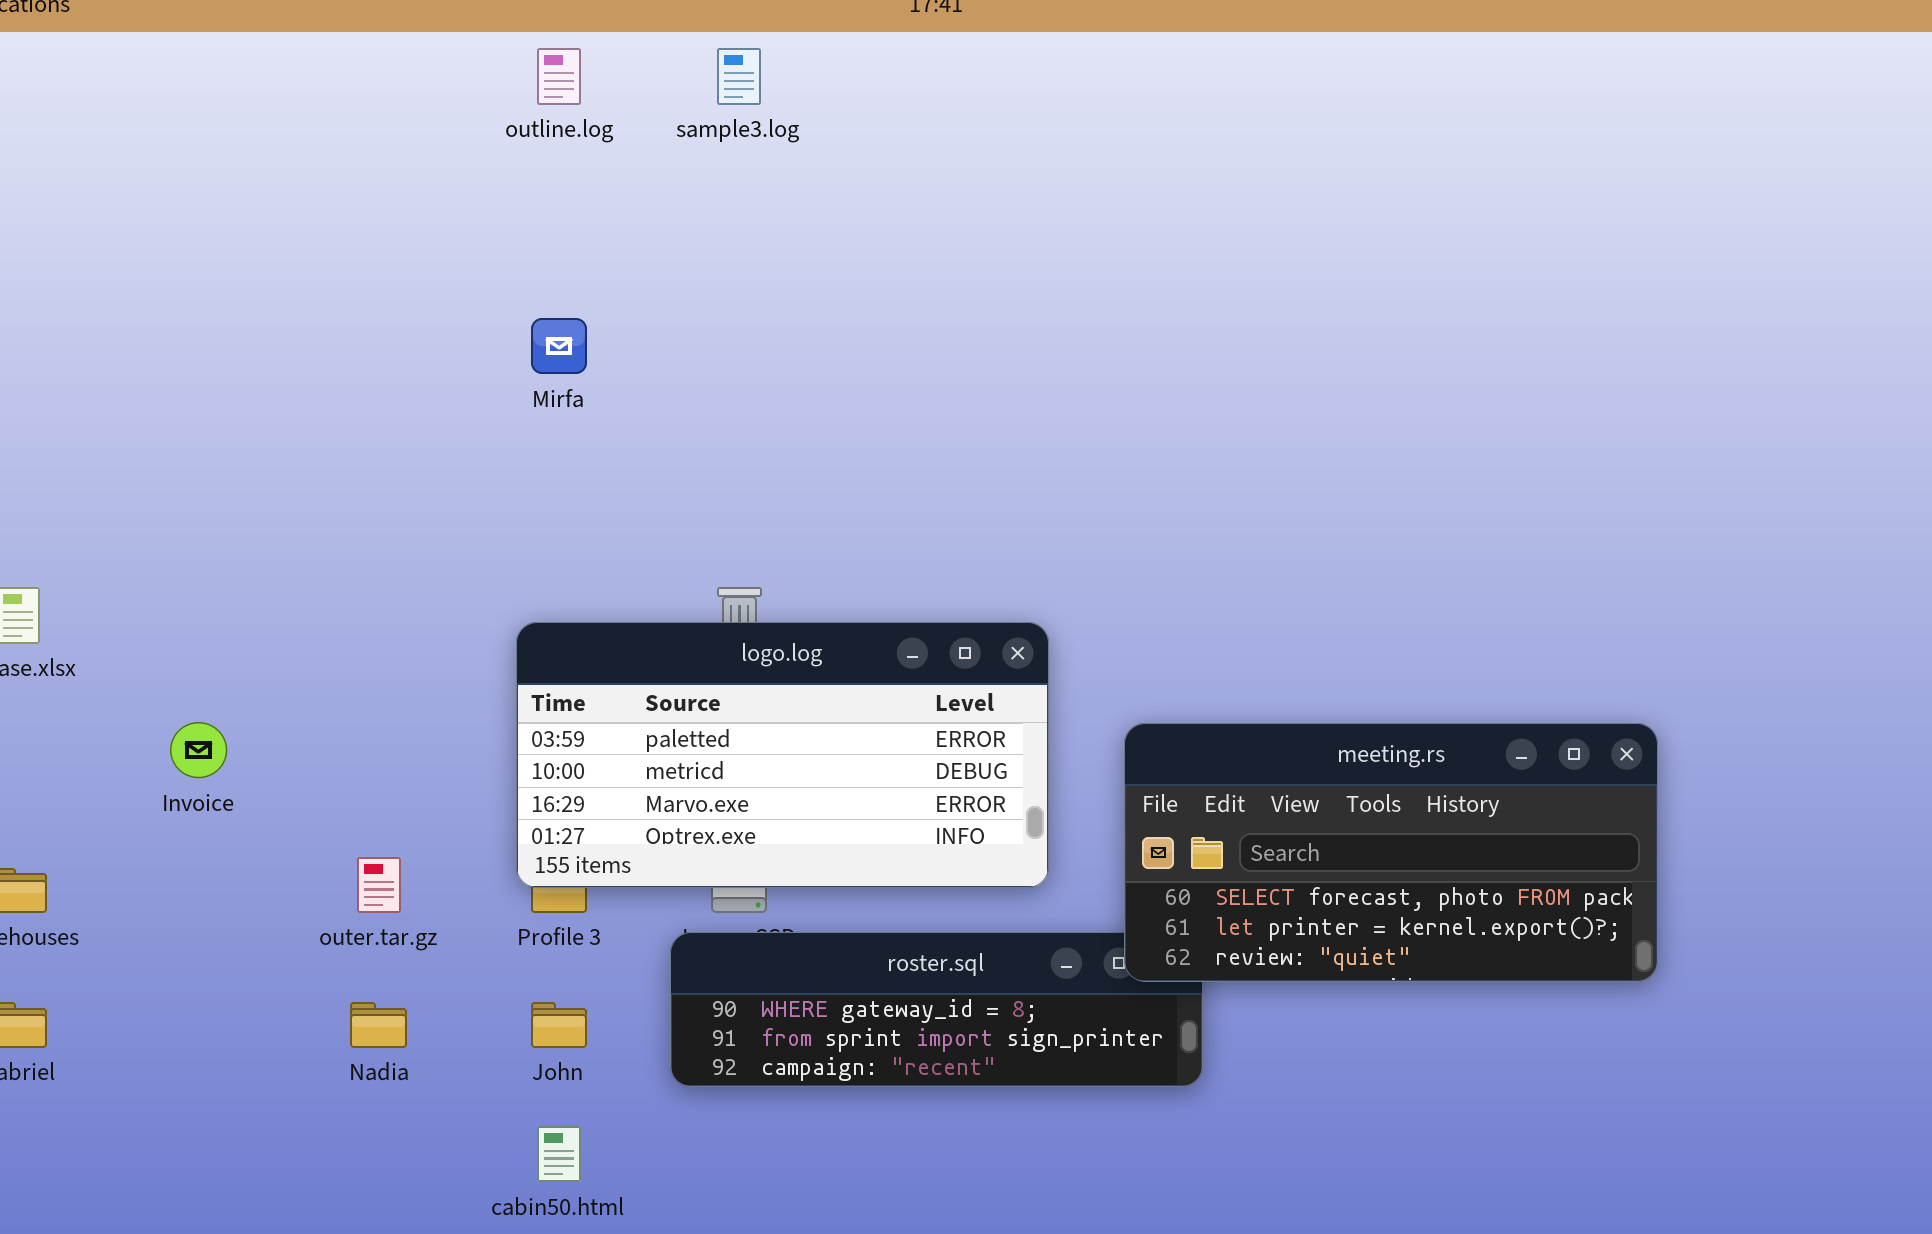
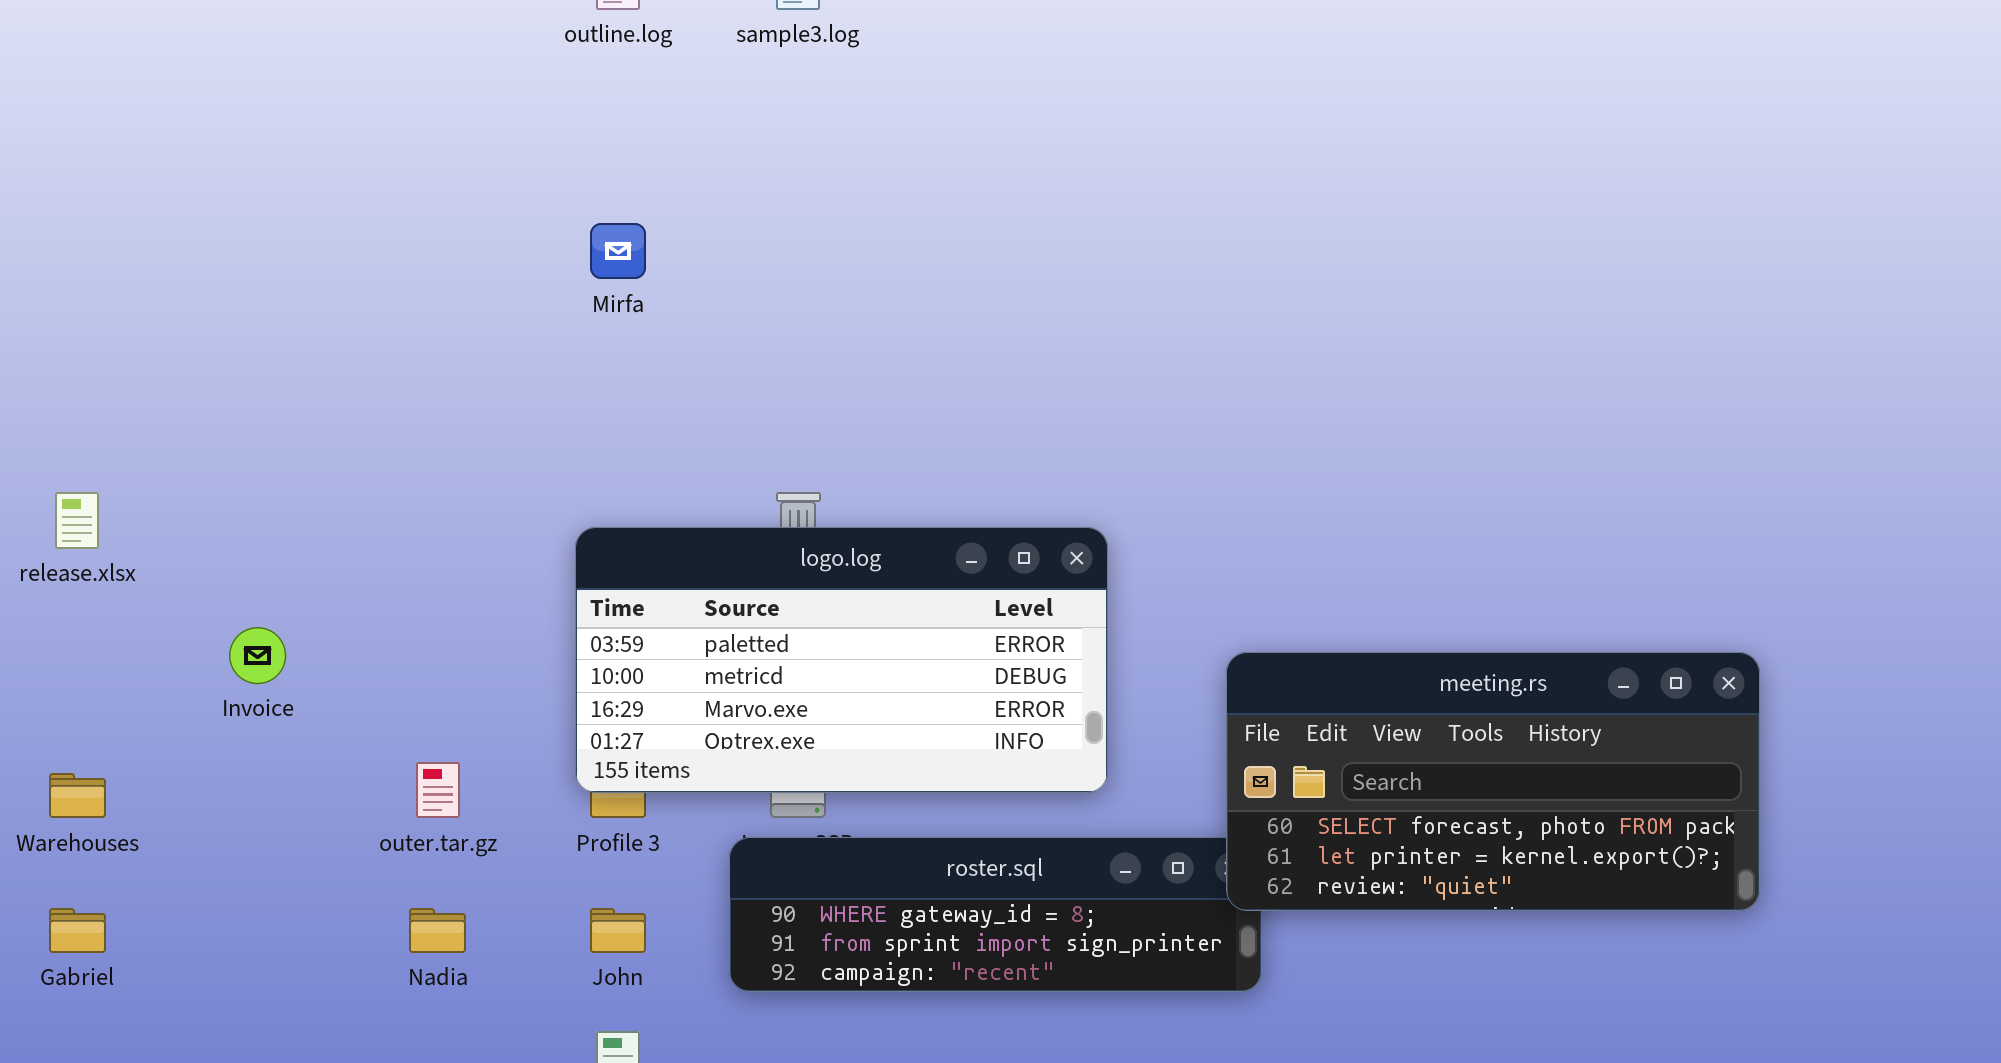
meeting.rs: [1124,723,1658,982] -> [1226,652,1760,911], moved

